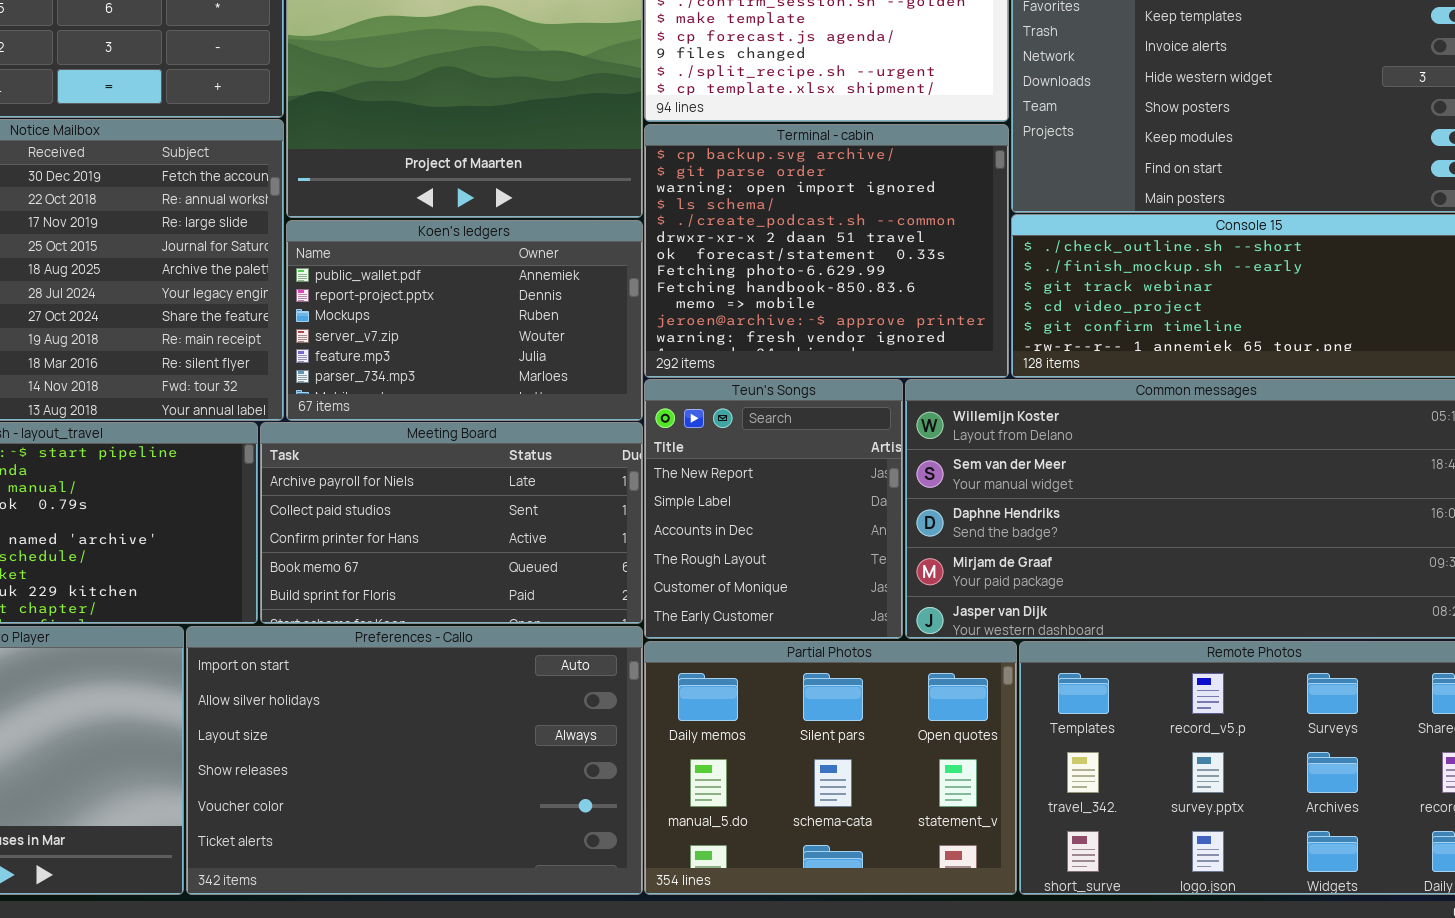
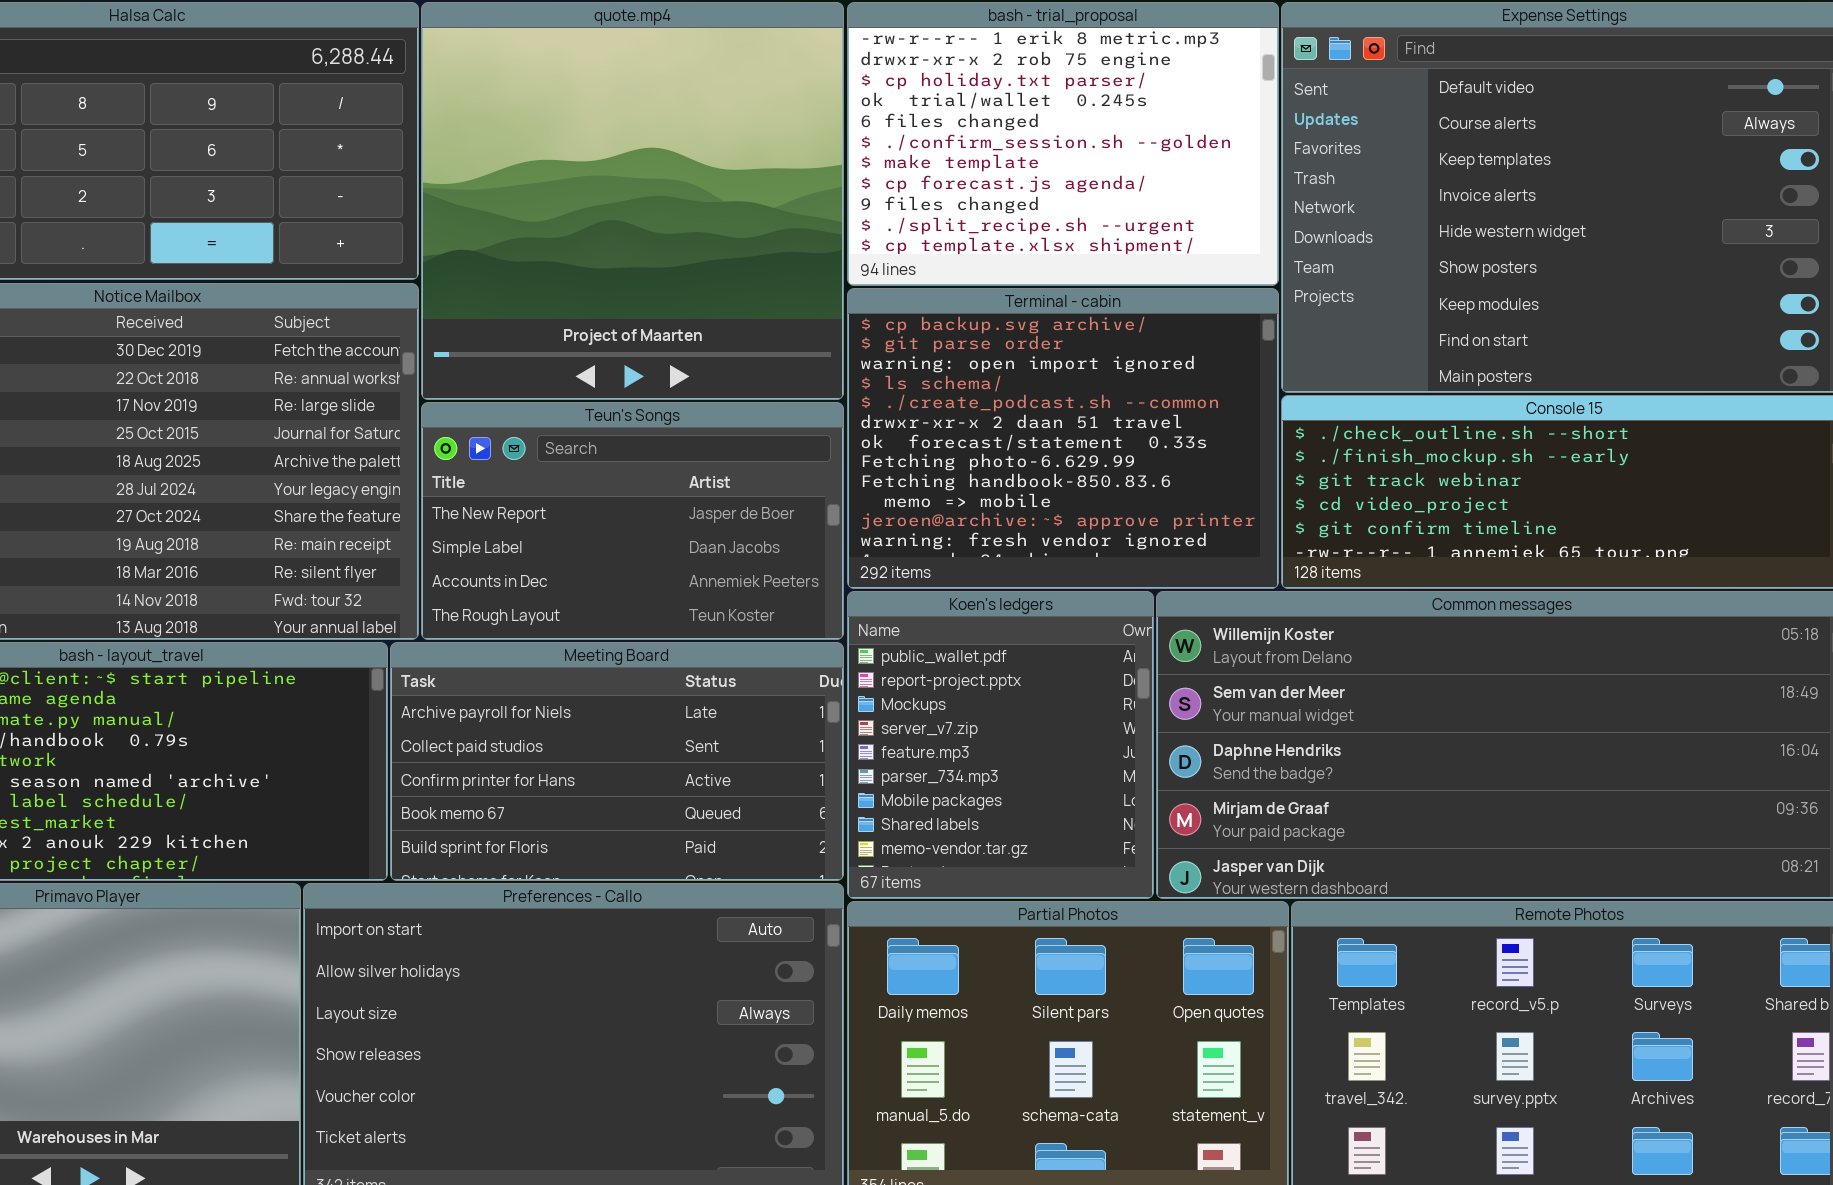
Koen's ledgers: [286,220,643,421] -> [847,591,1154,899], moved, resized
Teun's Songs: [644,379,903,639] -> [421,402,844,640], moved, resized

